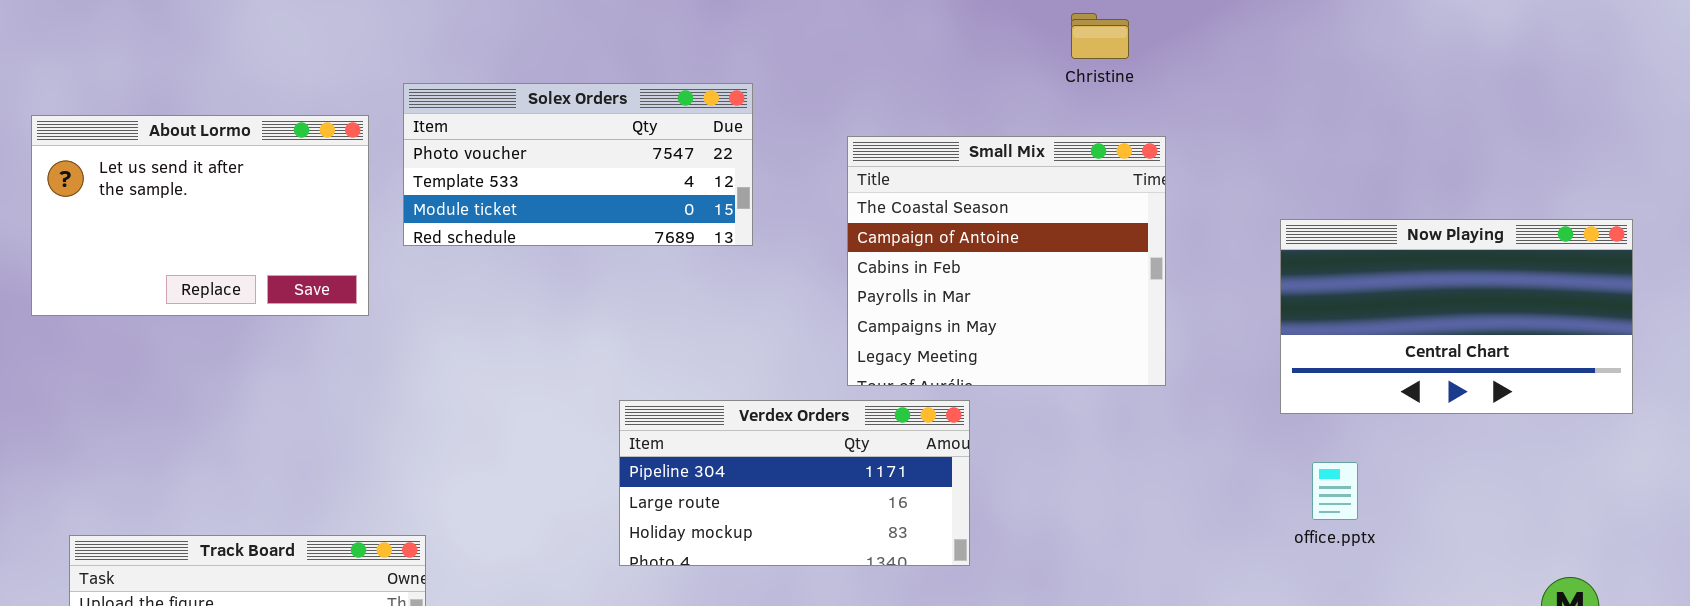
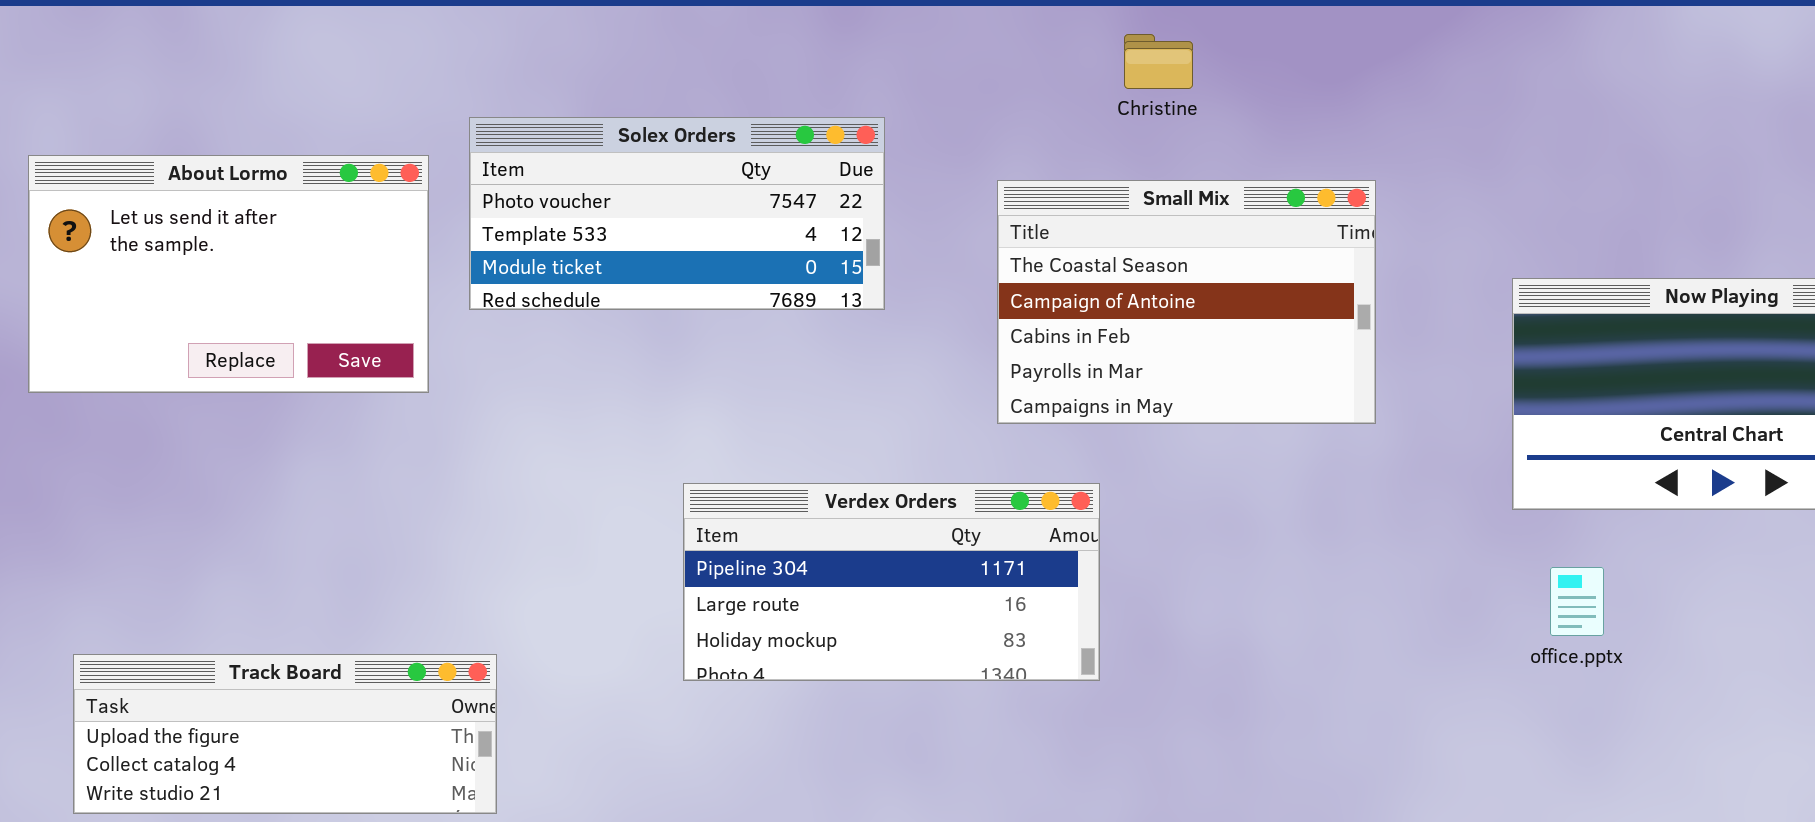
Christine: [1071,13,1129,59] -> [1124,34,1193,89], moved
Small Mix: [847,136,1166,386] -> [997,180,1376,424], resized
Verdex Orders: [619,400,970,566] -> [683,483,1100,681], moved

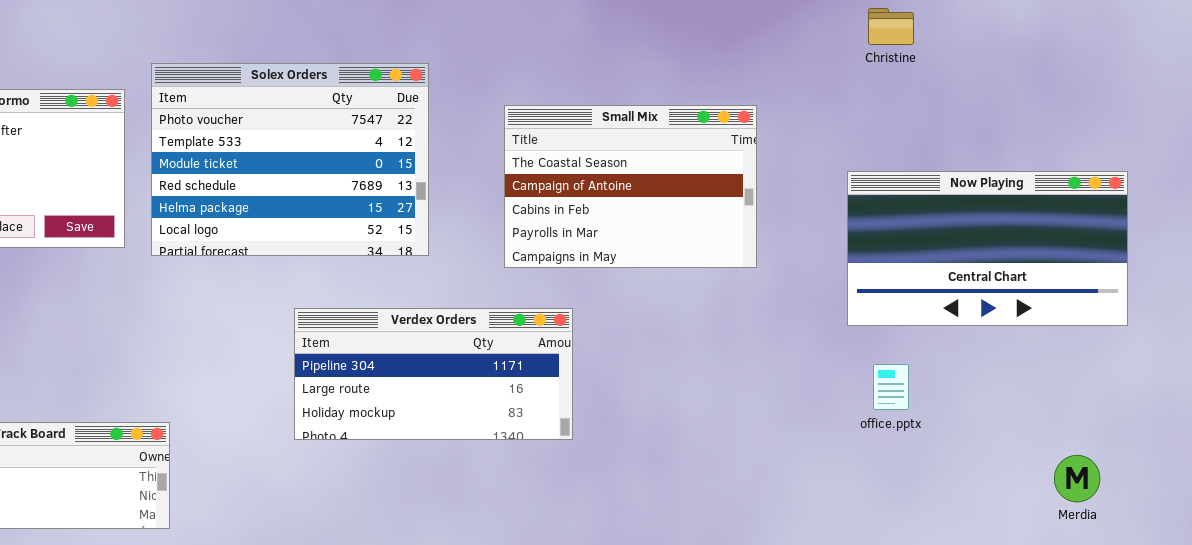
Christine: [1124,34,1193,89] -> [868,8,914,45], moved
Solex Orders: [469,117,885,310] -> [151,63,429,256], resized

